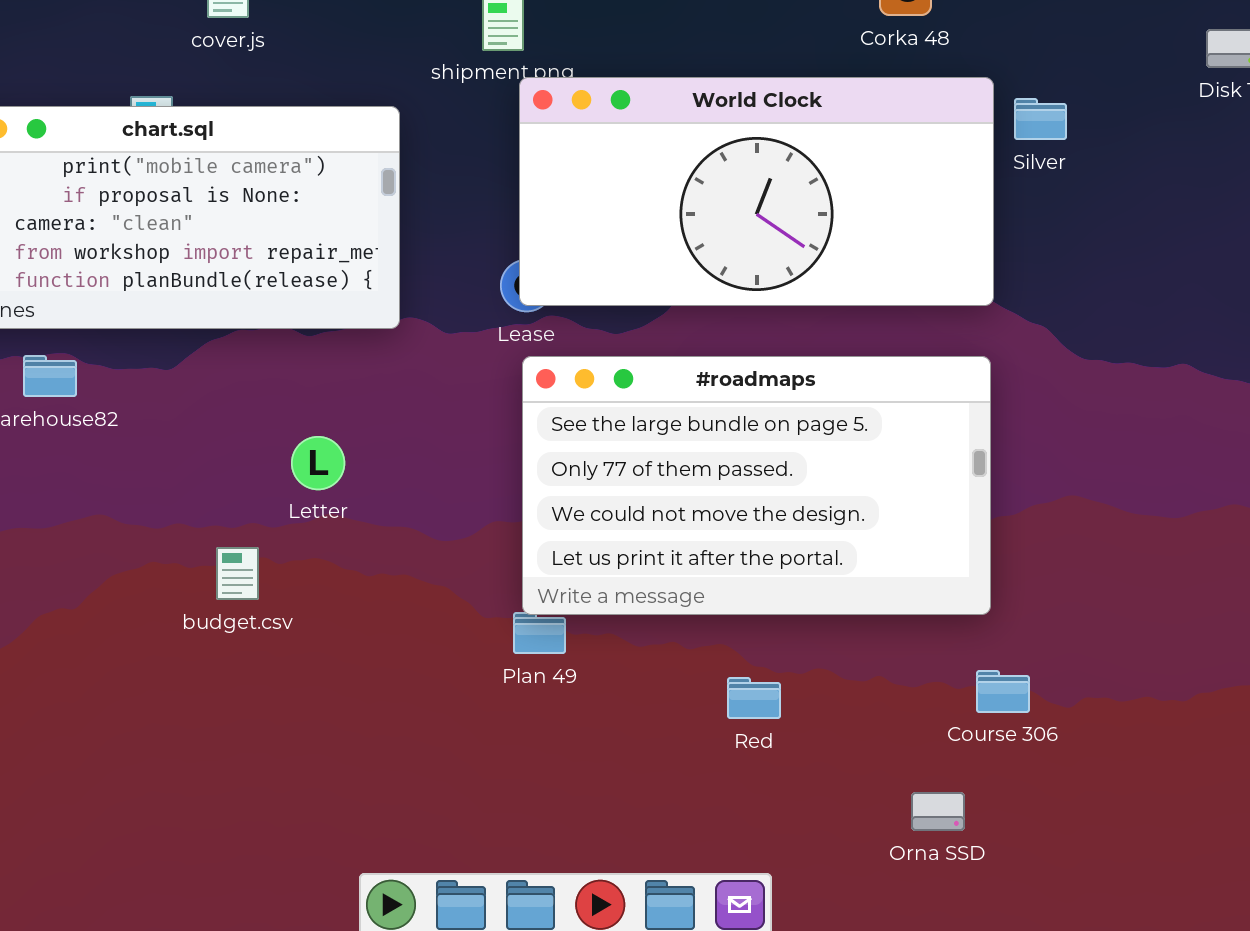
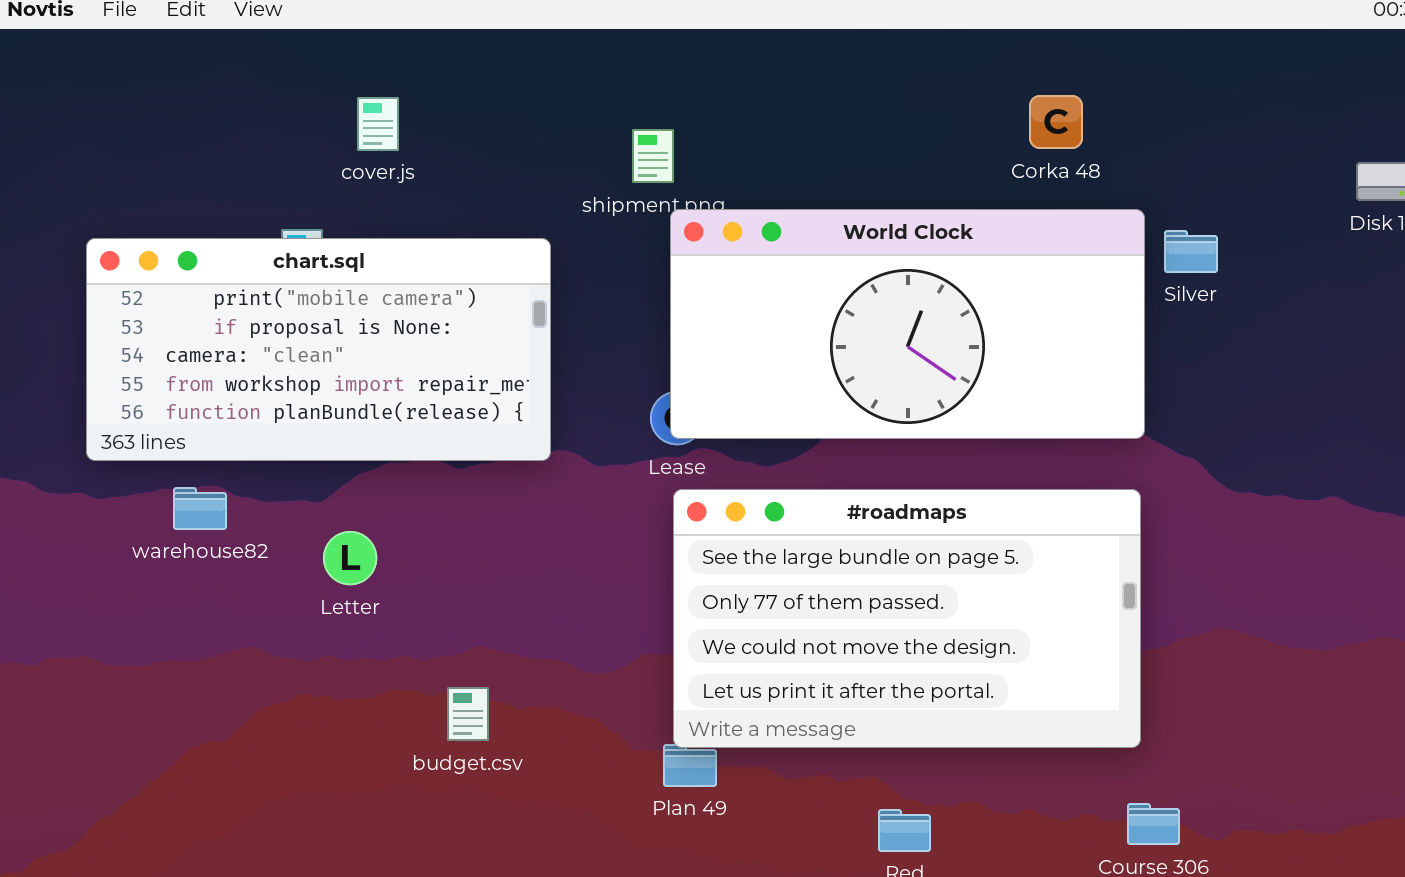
Letter: [291,436,345,490] -> [323,531,377,585], moved
budget.csv: [216,547,259,600] -> [447,687,489,741], moved

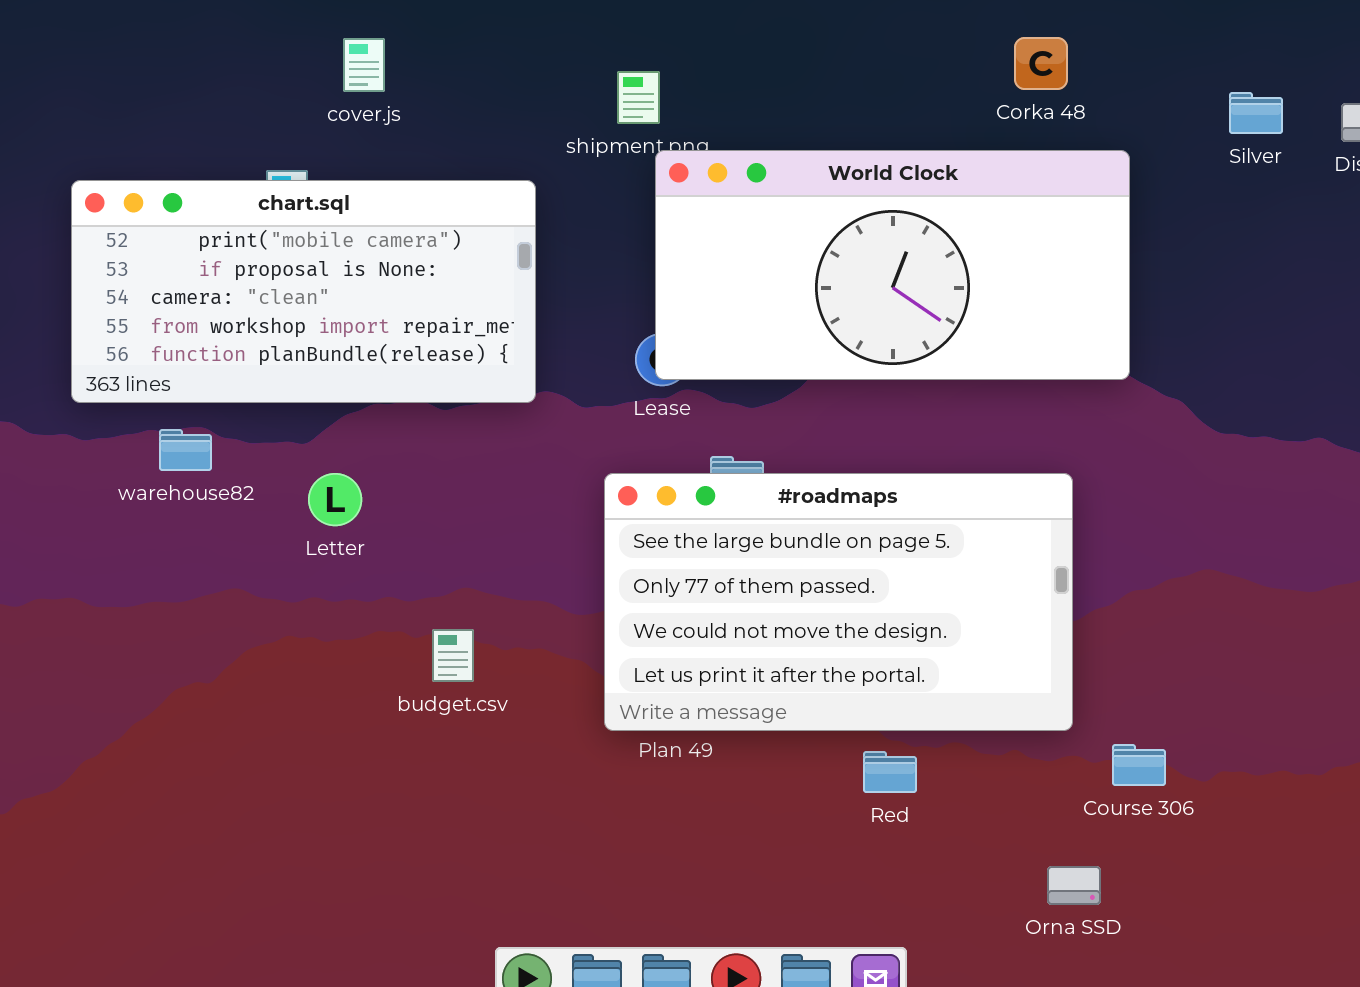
Silver: [1164,230,1218,273] -> [1229,92,1283,134], moved
#roadmaps: [673,489,1141,748] -> [604,473,1073,731], moved

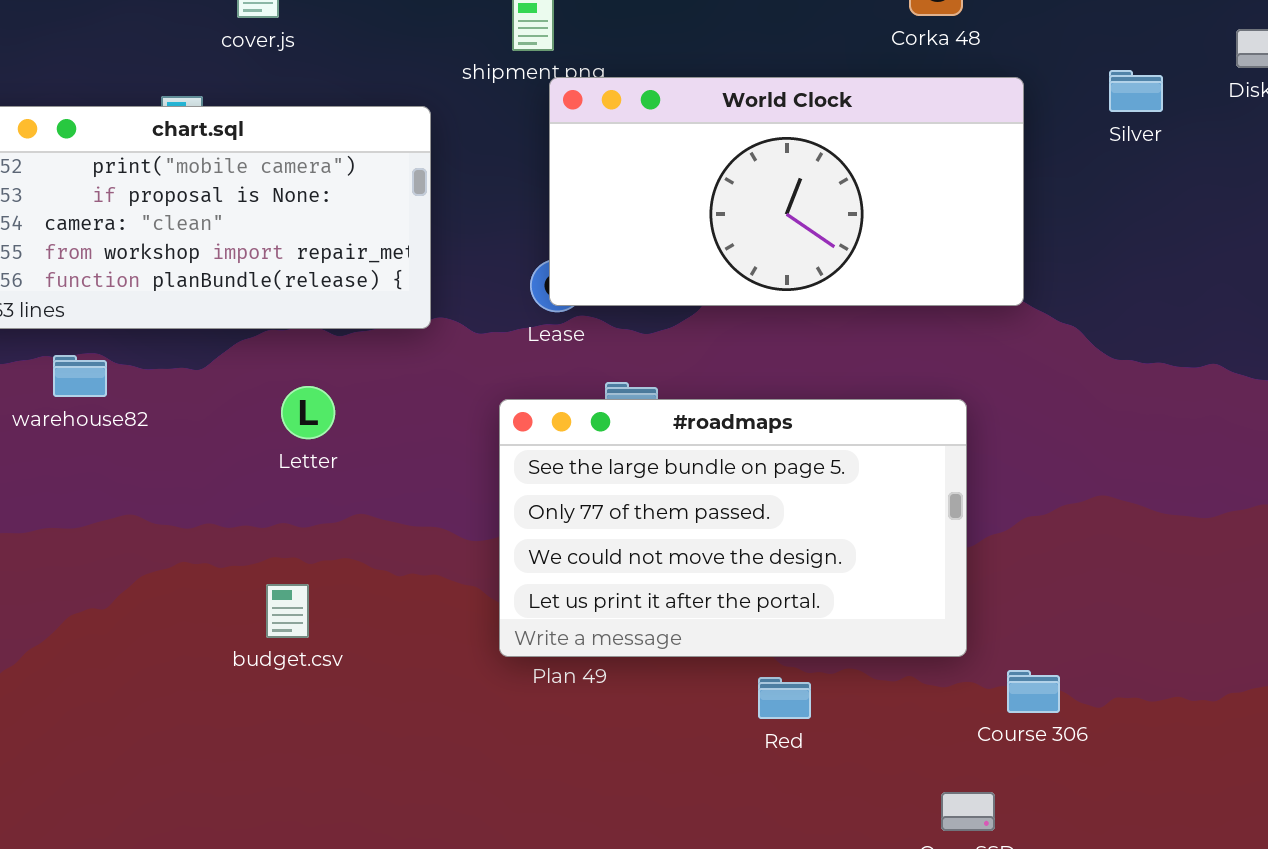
Silver: [1229,92,1283,134] -> [1109,70,1163,112], moved
Letter: [308,473,362,526] -> [281,386,335,439], moved
budget.csv: [432,629,474,682] -> [266,584,309,638], moved

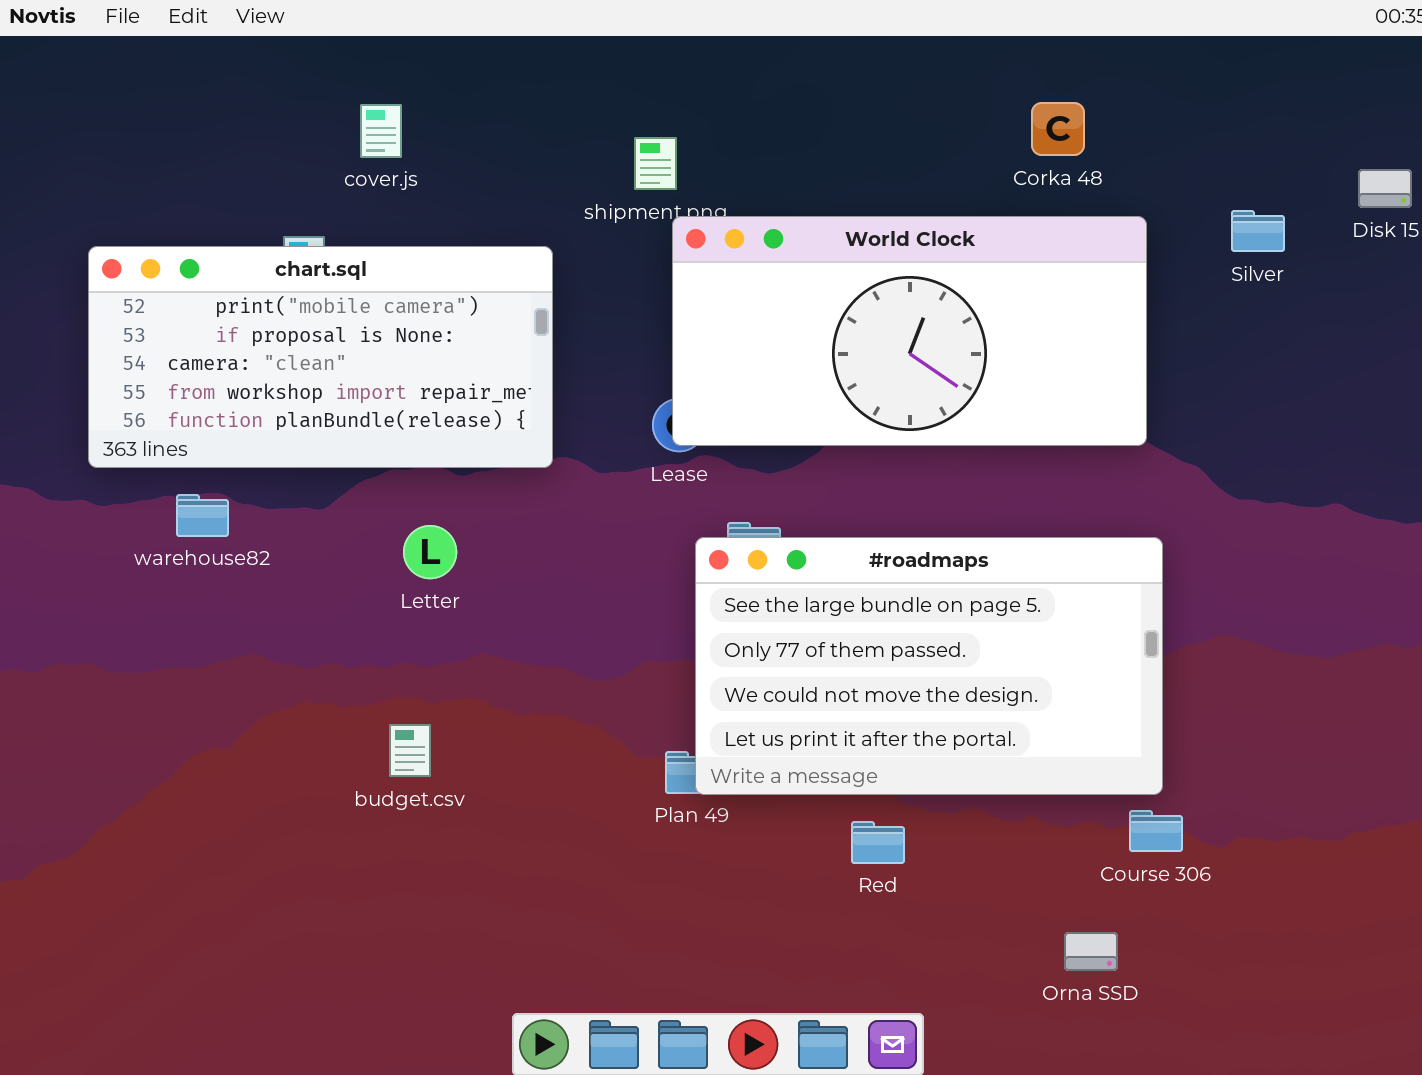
#roadmaps: [499,399,967,657] -> [695,537,1163,795], moved
Red: [758,677,811,719] -> [851,821,905,864], moved

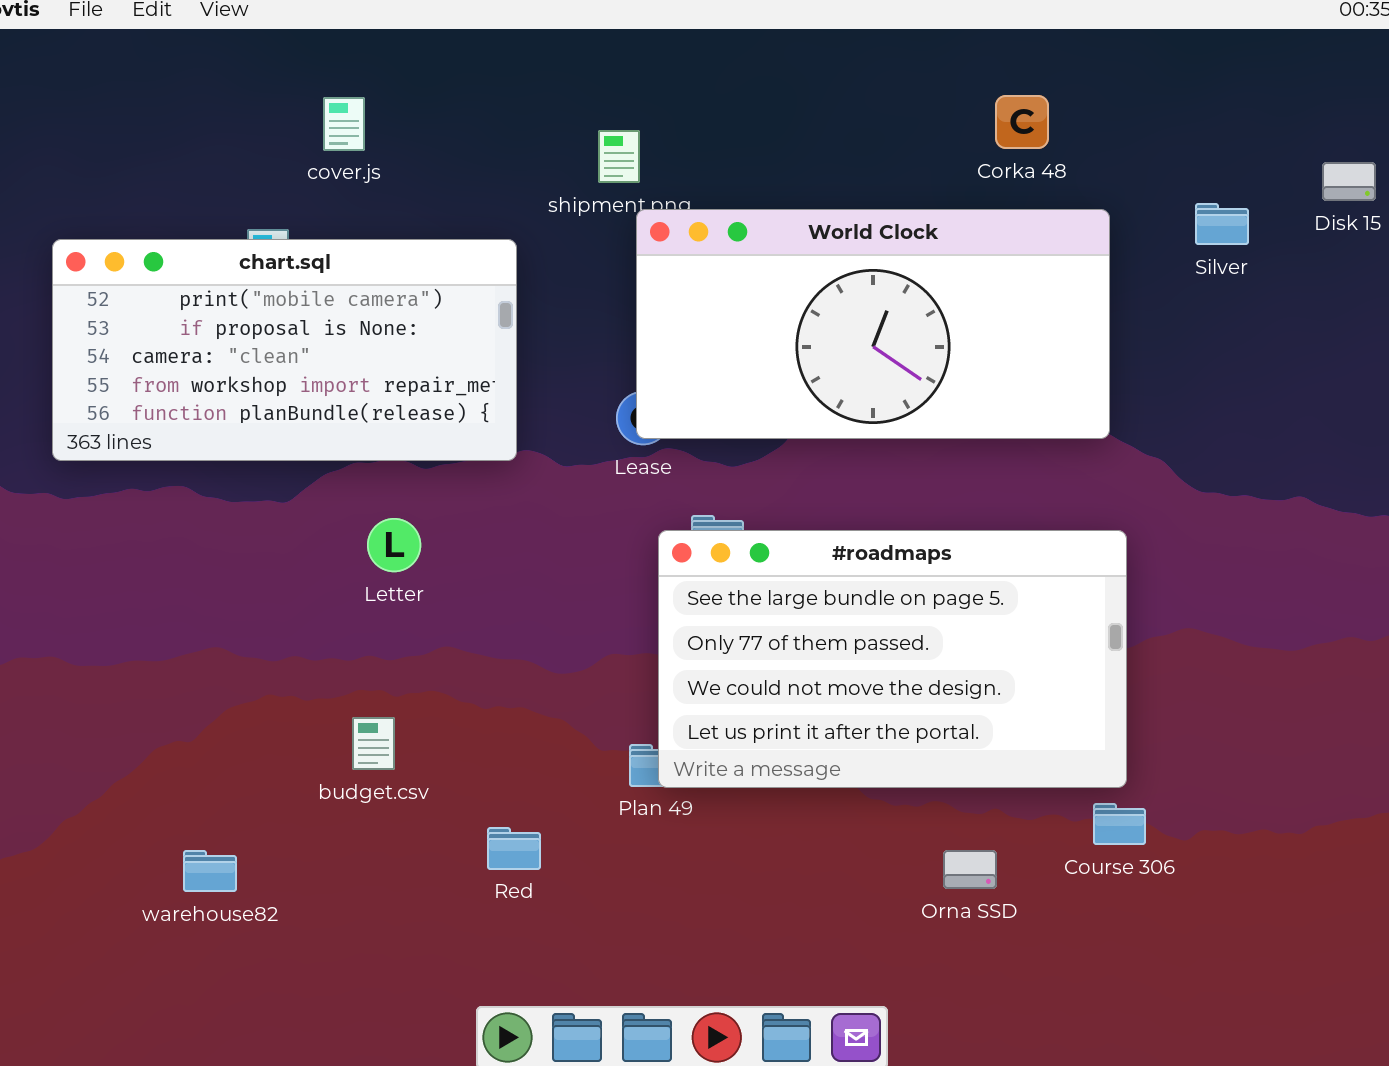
warehouse82: [176,494,229,537] -> [183,850,237,892], moved
Red: [851,821,905,864] -> [487,827,541,870], moved
Orna SSD: [1064,932,1118,971] -> [943,850,997,889], moved

